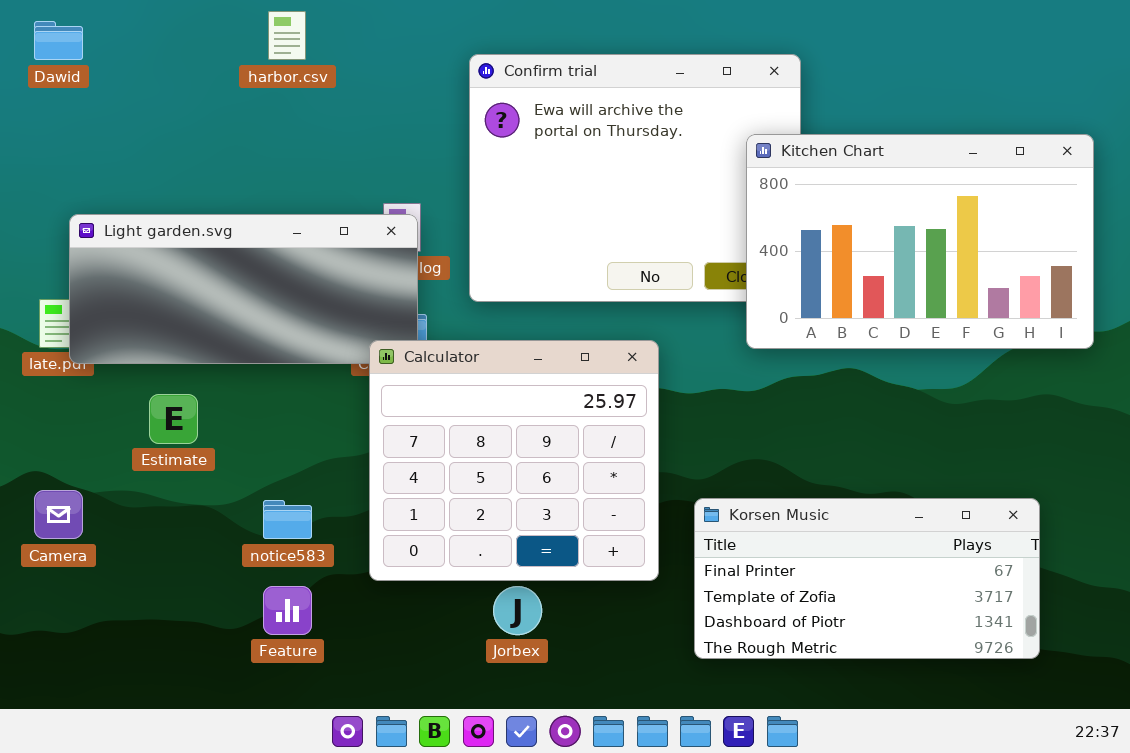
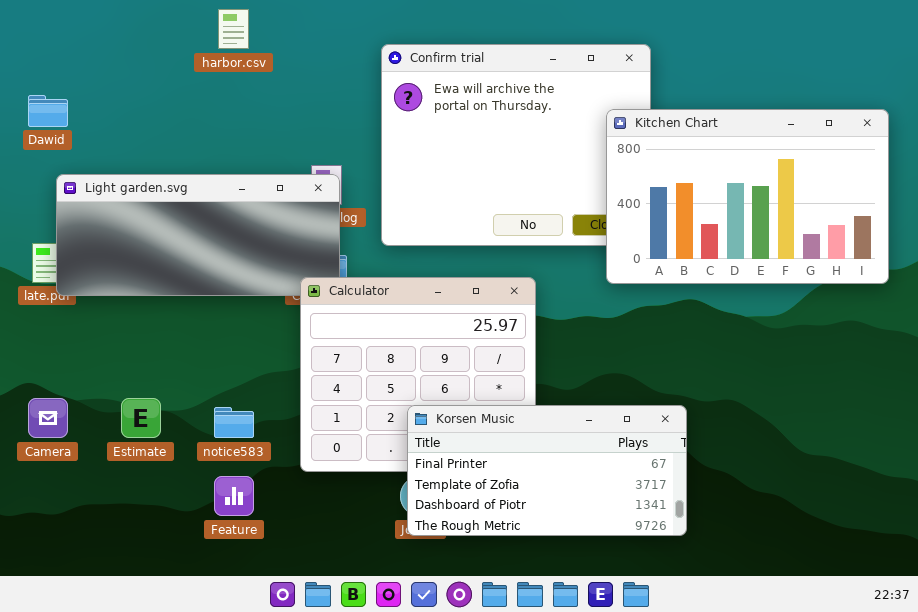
Dawid: [34,21,83,60] -> [28,95,68,127], moved
Estimate: [149,394,198,444] -> [121,398,161,438], moved
Korsen Music: [694,498,1040,659] -> [407,405,687,536], moved

